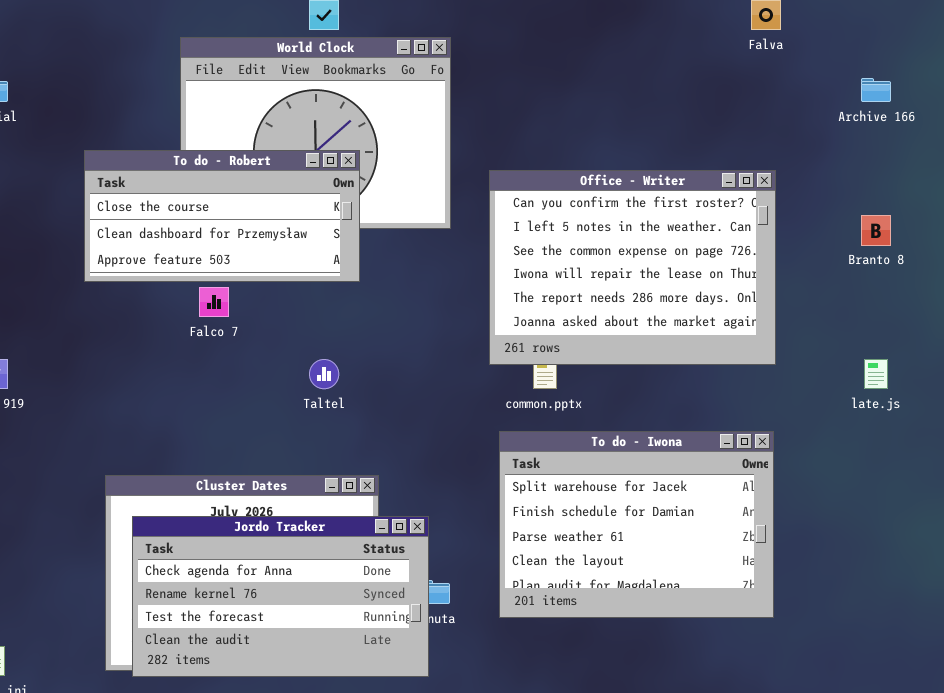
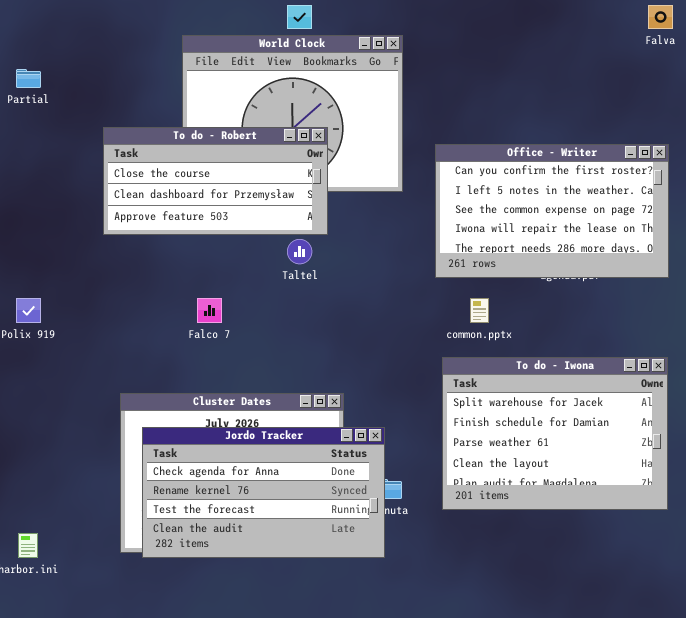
Office - Writer: [489,170,776,365] -> [435,144,669,278], resized
Falco 7: [199,287,229,317] -> [197,298,222,323], moved
Taltel: [309,359,339,389] -> [287,239,312,264], moved

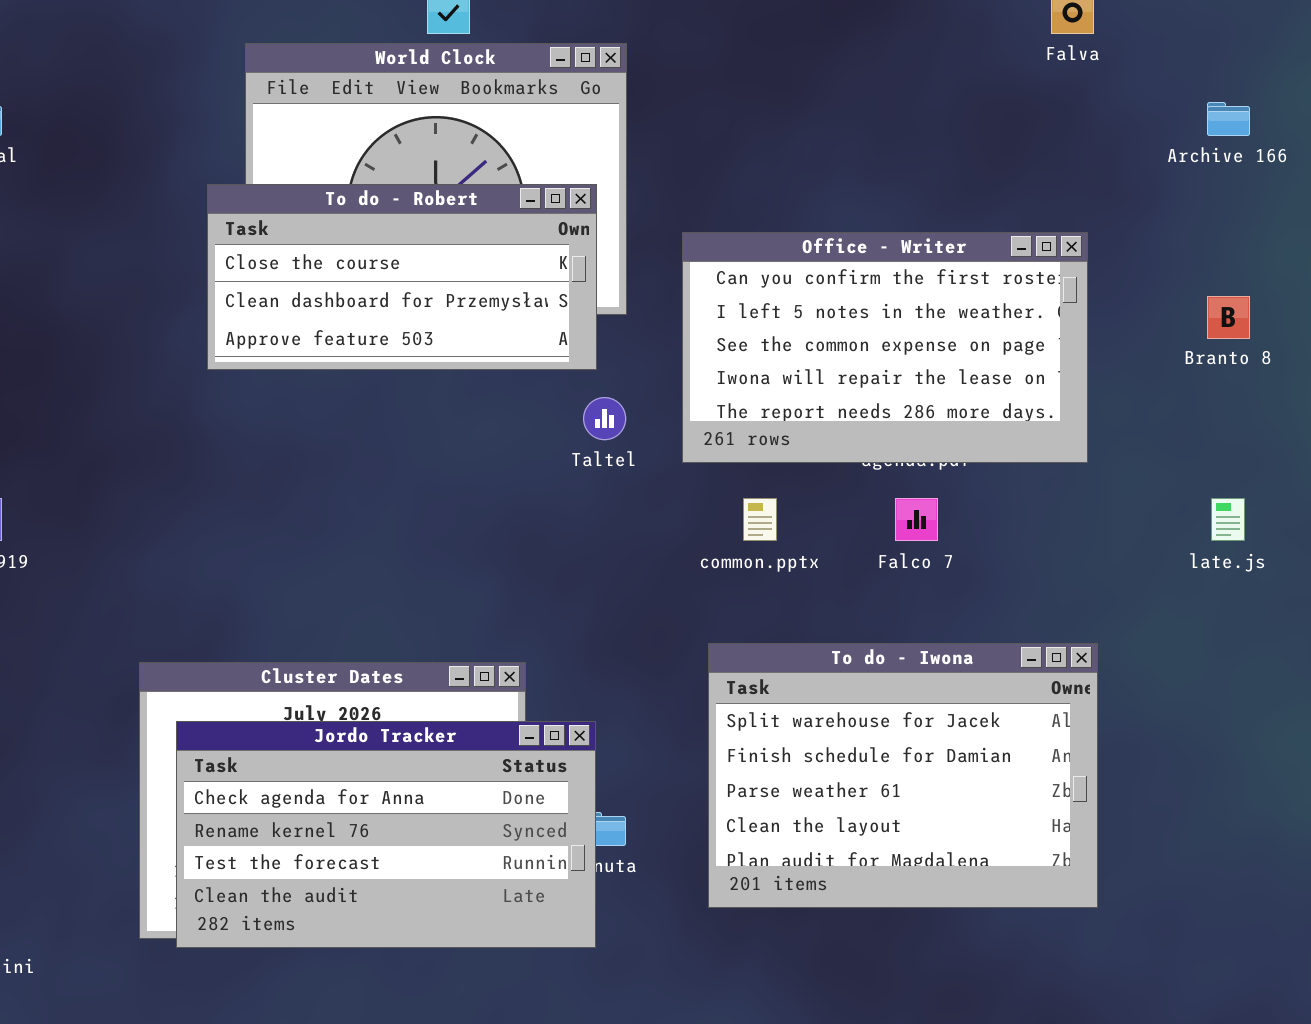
To do - Robert: [103,127,328,235] -> [207,184,597,370], moved
Taltel: [287,239,312,264] -> [583,397,626,440], moved
Falco 7: [197,298,222,323] -> [895,498,938,541], moved
To do - Iwona: [442,357,668,510] -> [708,643,1098,908], moved

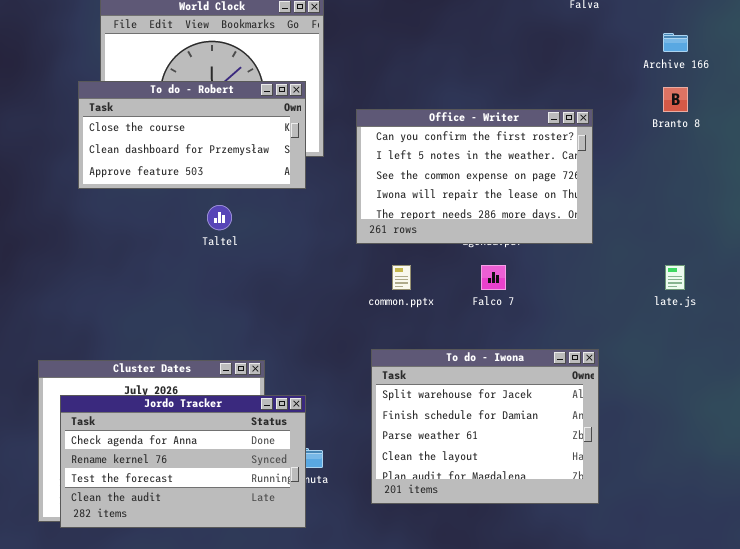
Branto 8: [1207,296,1250,339] -> [663,87,688,112], moved
Taltel: [583,397,626,440] -> [207,205,232,230], moved

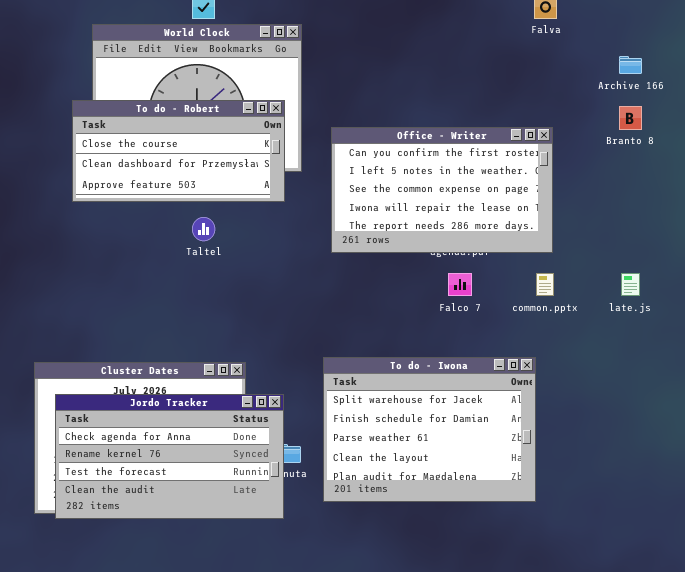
common.pptx: [392,265,411,290] -> [536,273,554,296], moved
To do - Iwona: [371,349,599,504] -> [323,357,536,502], moved

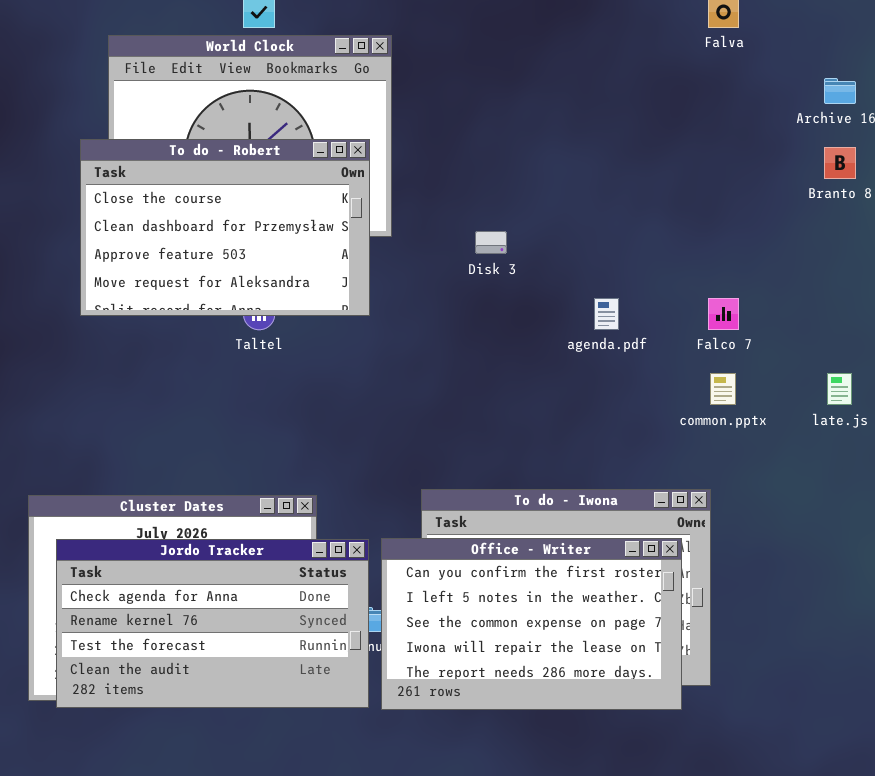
To do - Robert: [72,100,285,202] -> [80,139,370,316], resized
Office - Writer: [331,127,553,253] -> [381,538,682,710], moved
Falco 7: [448,273,472,296] -> [708,298,739,330], moved

